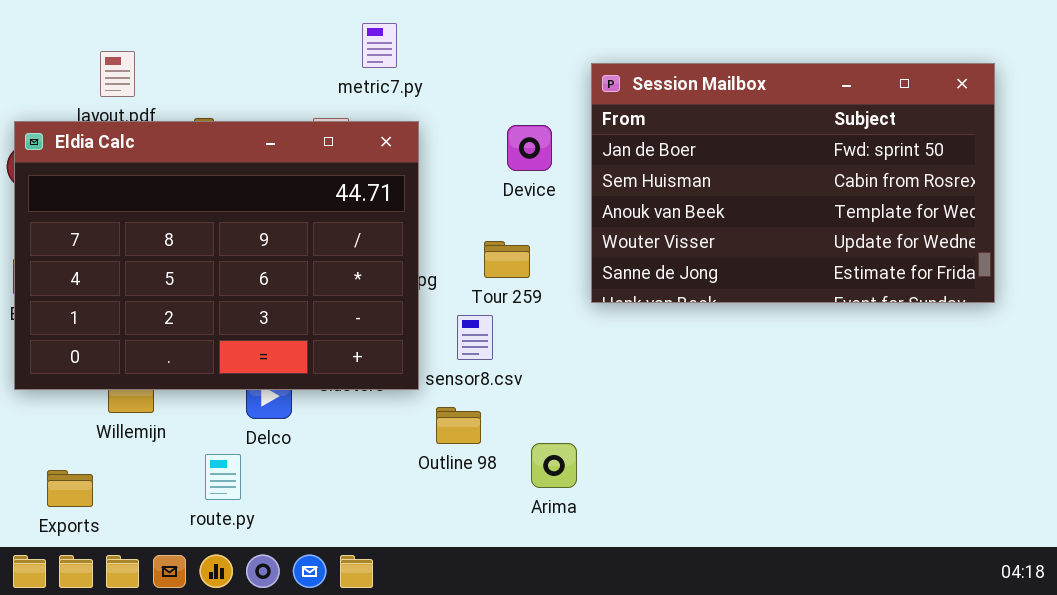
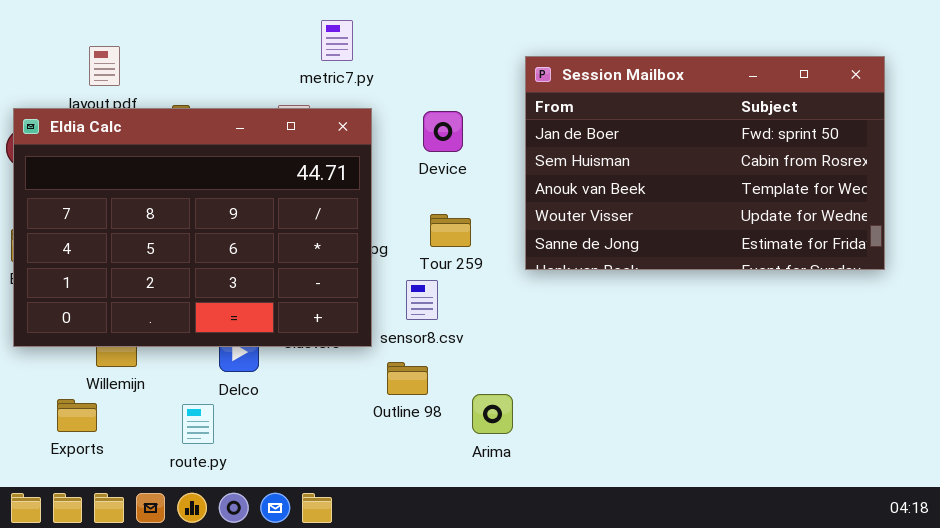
Device: [507,125,552,171] -> [423,111,463,152], moved
Exports: [47,470,93,507] -> [57,399,97,432], moved

